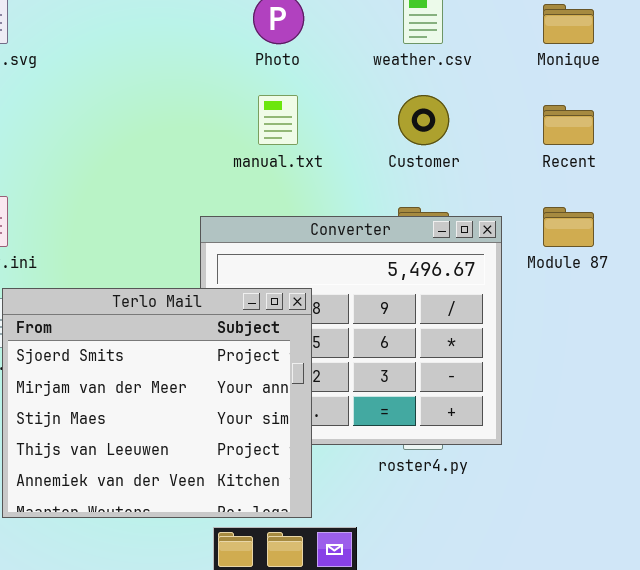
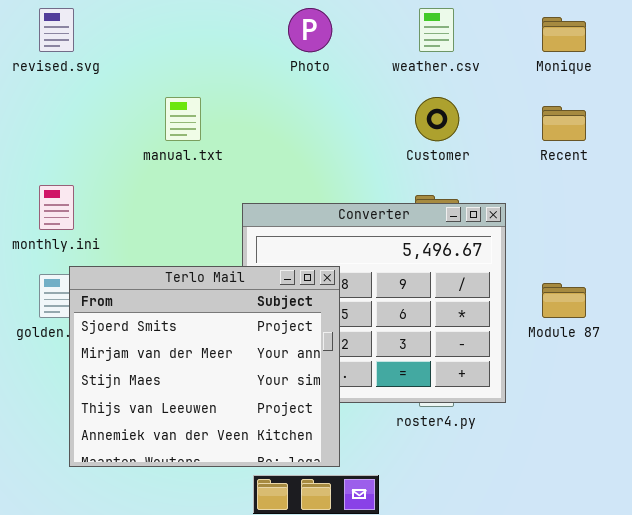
manual.txt: [258,95,298,145] -> [165,97,201,141], moved
Module 87: [543,207,594,247] -> [542,283,586,318], moved

